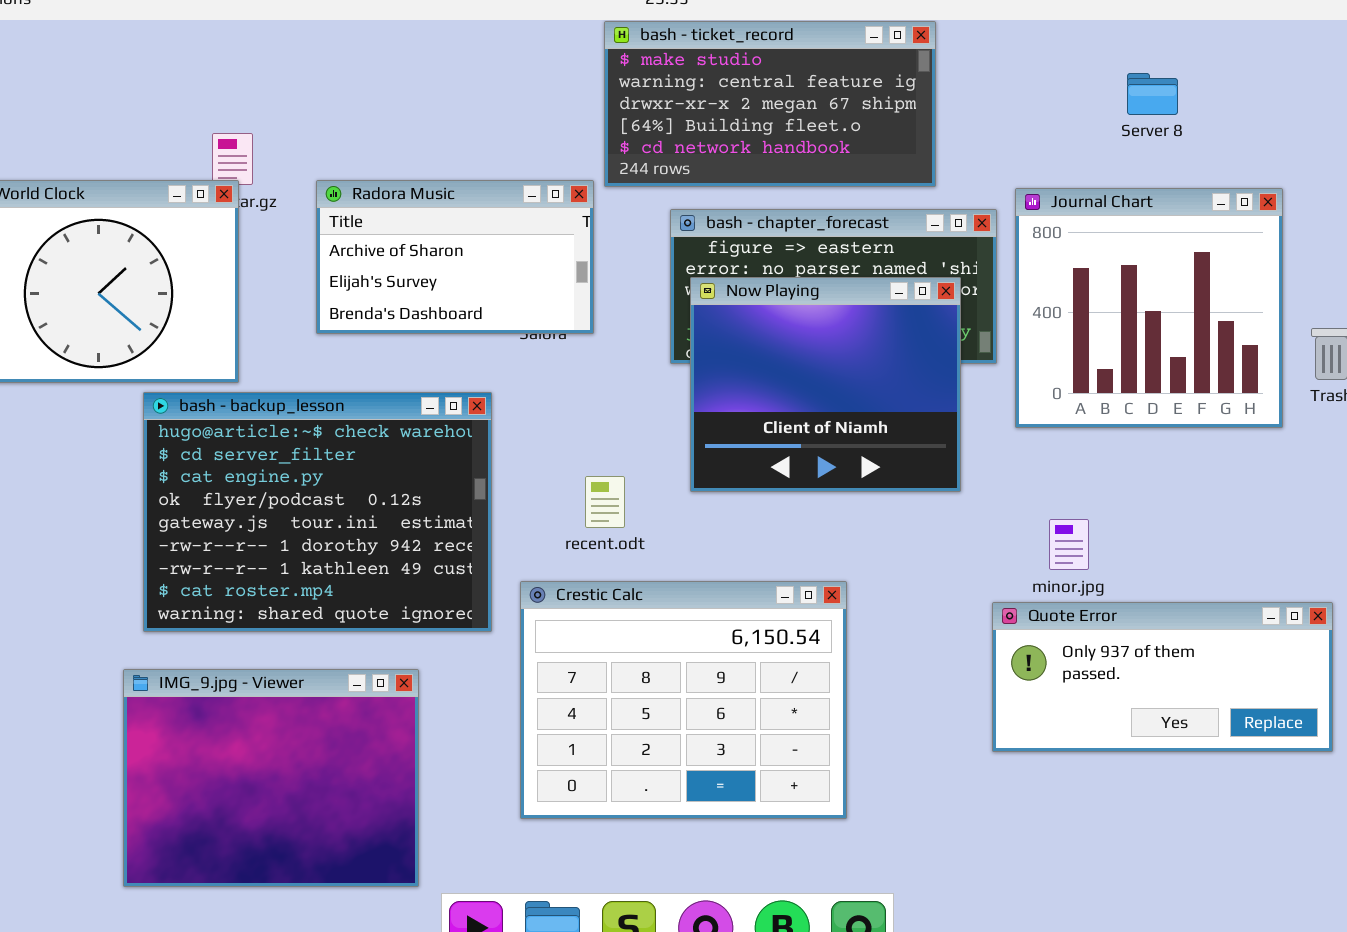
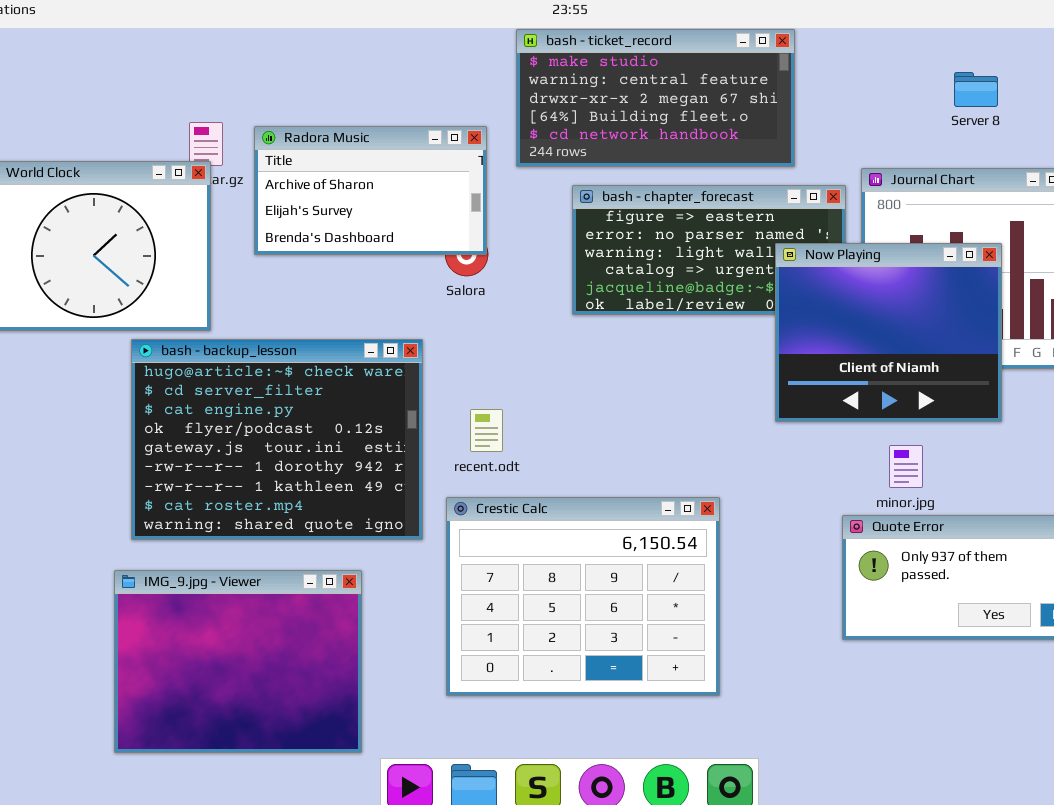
Radora Music: [316,180,594,334] -> [254,126,487,255], moved
Now Playing: [690,277,961,492] -> [775,243,1002,422], moved
recent.odt: [585,476,625,528] -> [470,409,503,452], moved

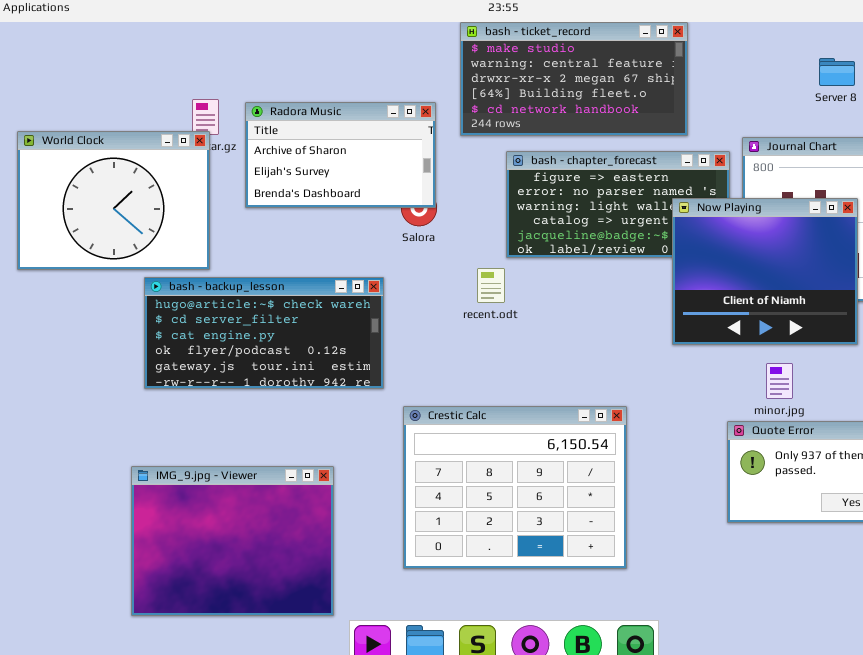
bash - backup_lesson: [131,339,423,540] -> [144,277,384,389], resized
recent.odt: [470,409,503,452] -> [477,268,505,303], moved

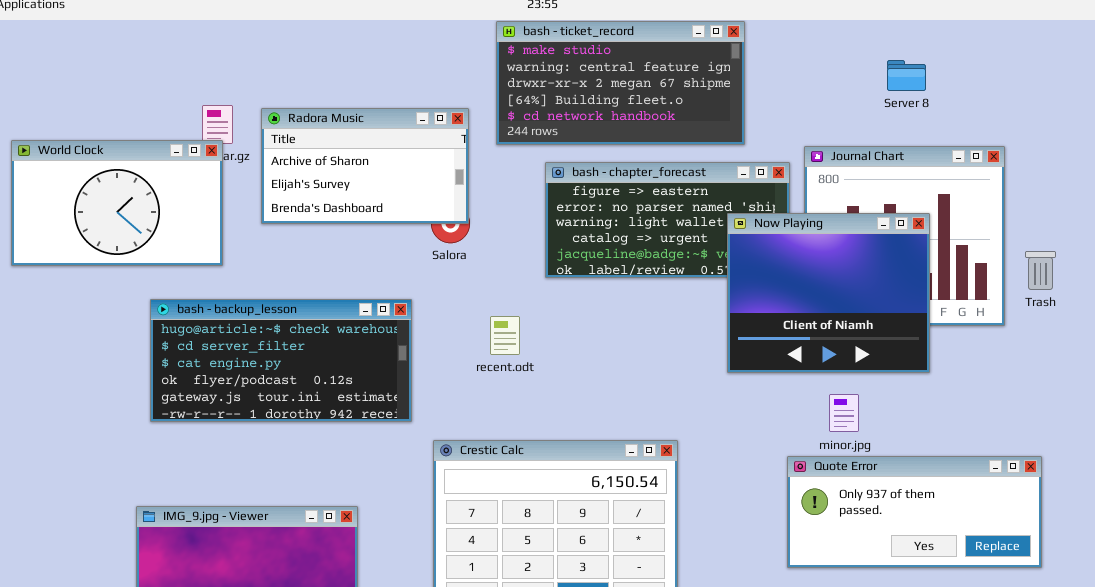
World Clock: [17,131,210,270] -> [11,140,223,266], resized
recent.odt: [477,268,505,303] -> [490,316,520,355], moved

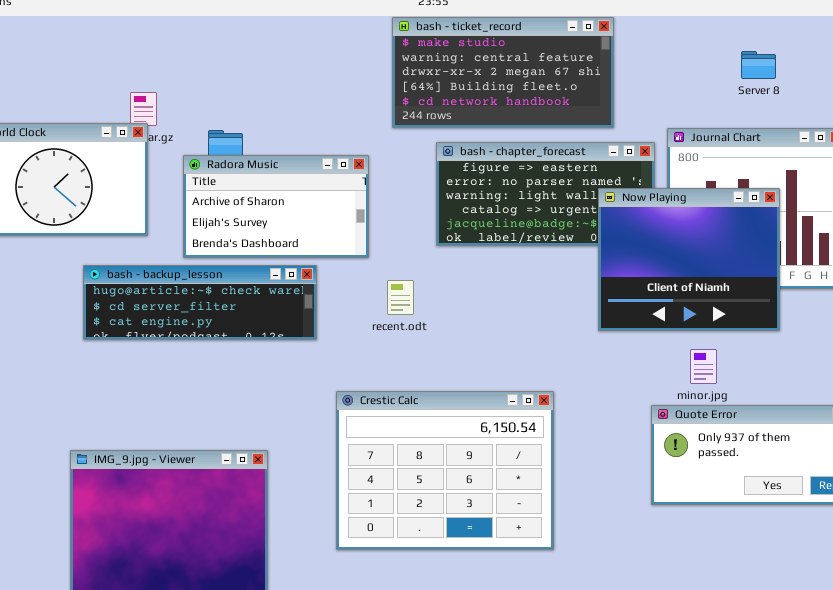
Radora Music: [261,108,469,224] -> [183,155,369,258], moved
bash - backup_lesson: [150,299,412,422] -> [83,265,317,340], resized

